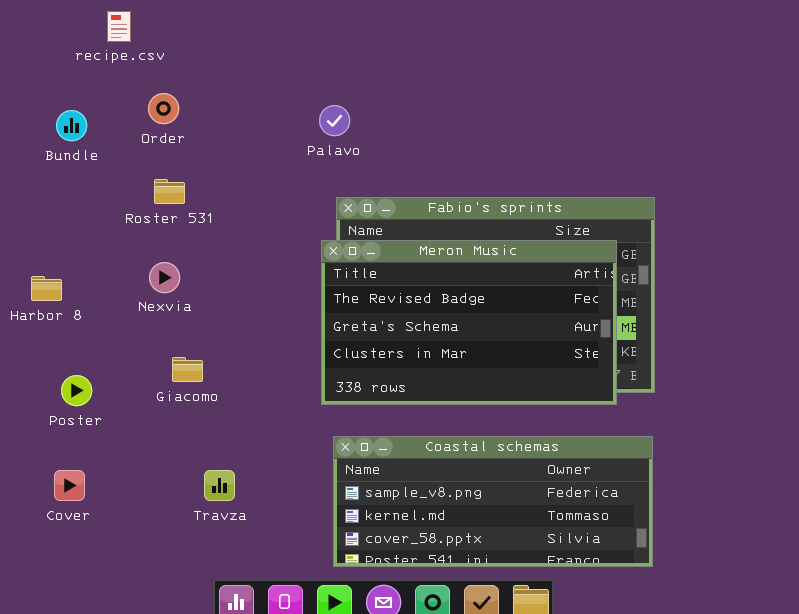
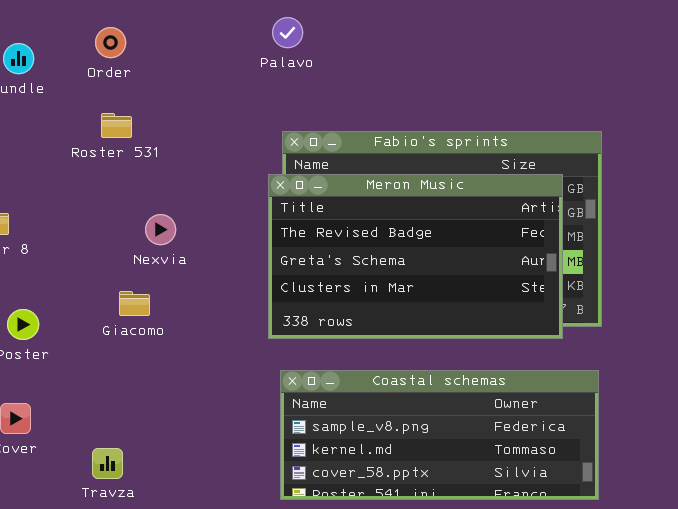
Palavo: [319,105,350,136] -> [272,17,303,48], moved
Nexvia: [149,262,180,293] -> [145,214,176,245], moved
Travza: [204,470,235,501] -> [92,448,123,479], moved

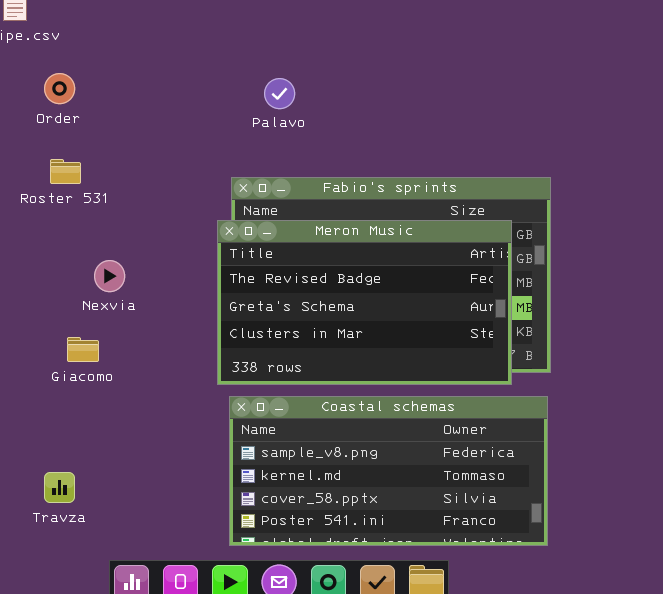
Palavo: [272,17,303,48] -> [264,78,295,109], moved
Coastal schemas: [280,370,599,500] -> [229,396,548,546], resized
Travza: [92,448,123,479] -> [44,472,75,503], moved

